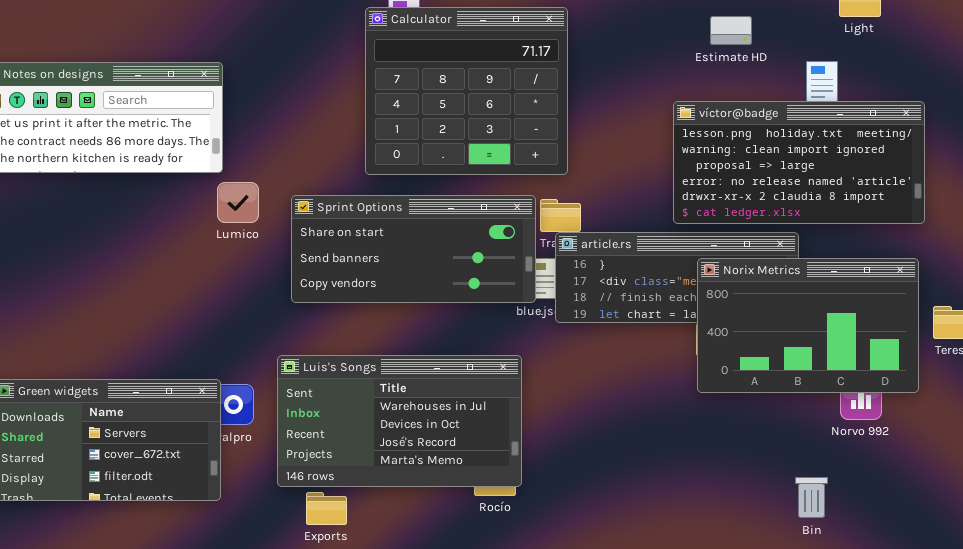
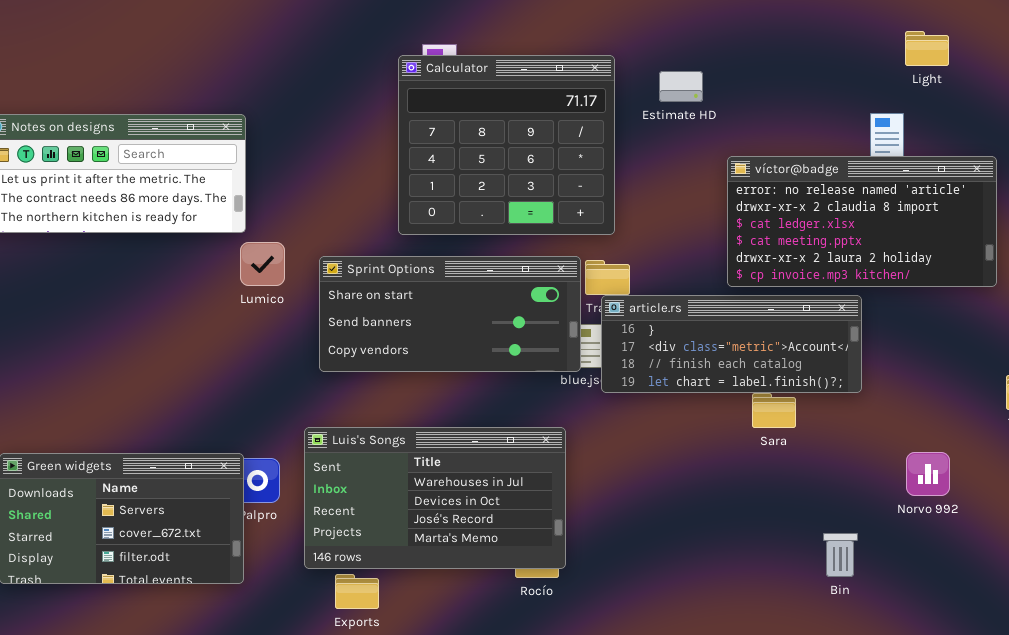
Estimate HD: [710,16,752,45] -> [659,71,703,102], moved
víctor@badge: [673,101,925,224] -> [727,156,997,287], scrolled down 3 rows
Norix Metrics: [697,258,919,393] -> none, closed
Bin: [795,477,828,518] -> [823,533,858,577], moved

